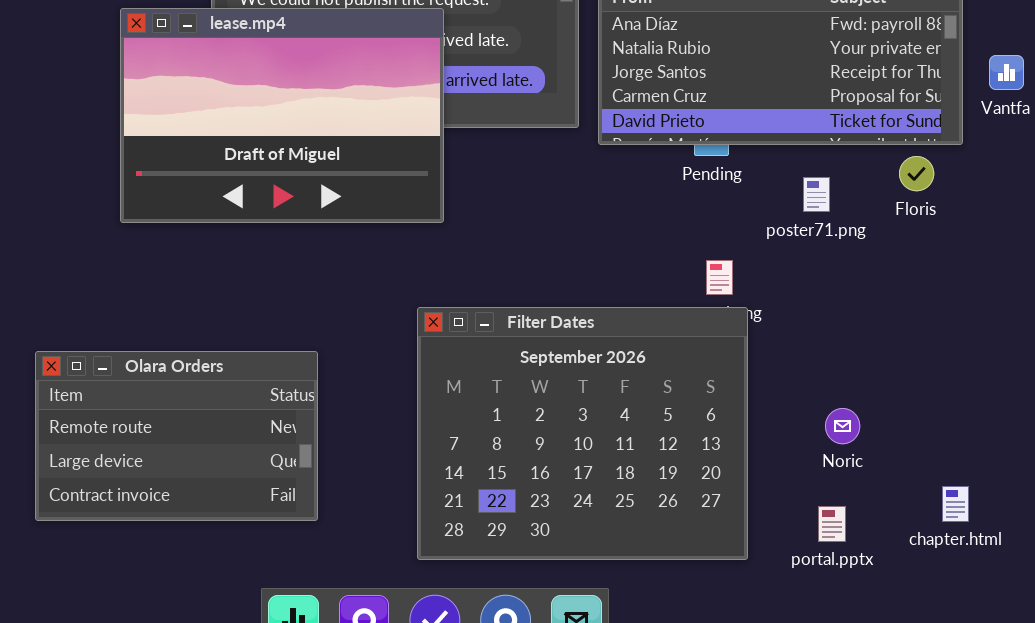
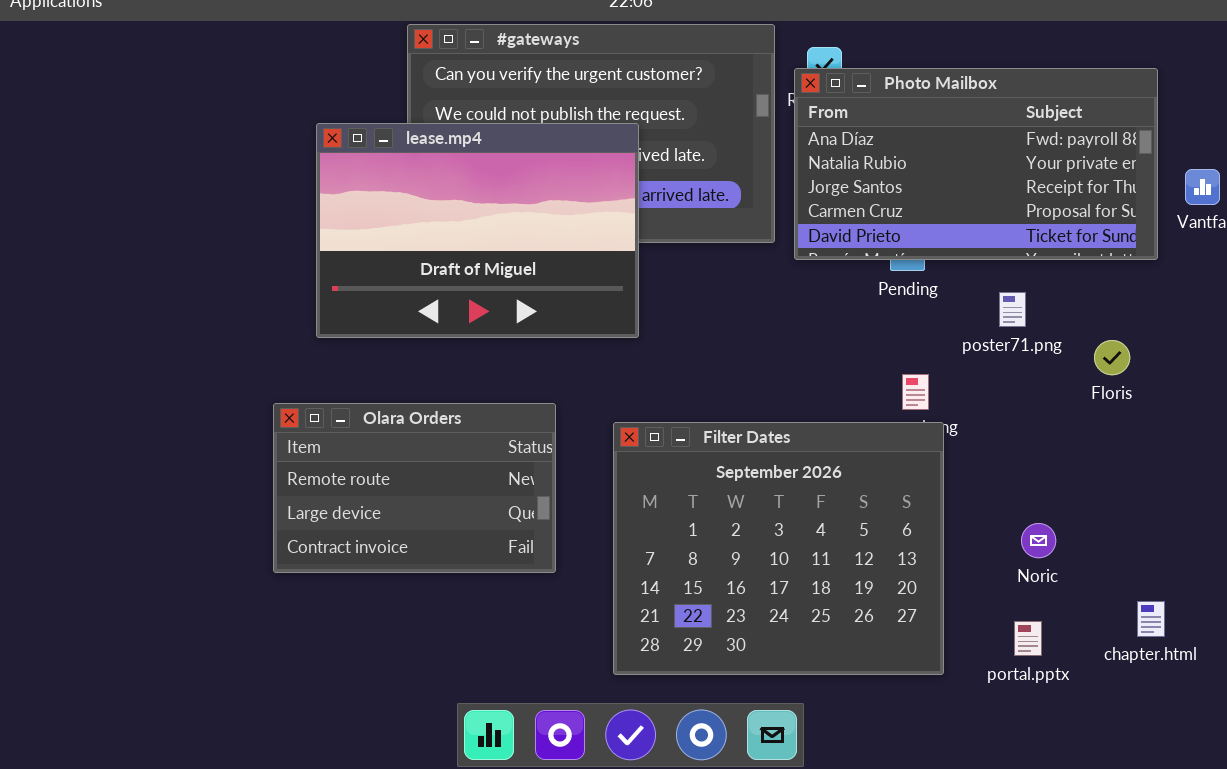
Floris: [899,156,934,191] -> [1094,340,1130,375], moved
Olara Orders: [35,351,318,521] -> [273,403,556,573], moved

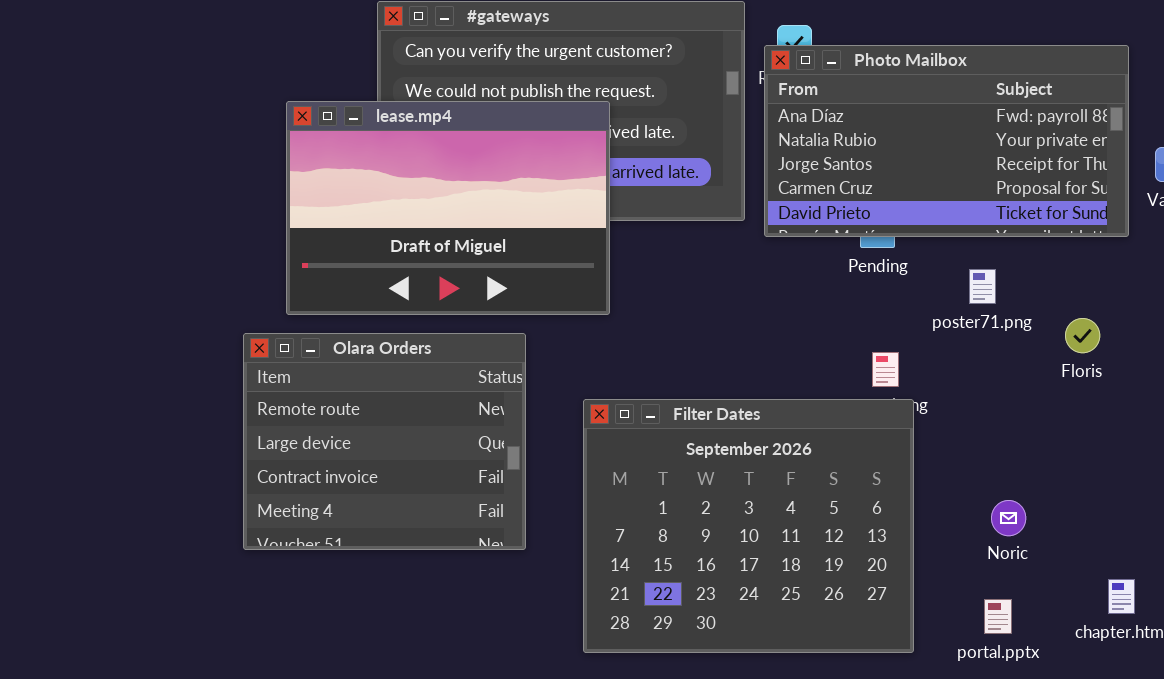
Olara Orders: [273,403,556,573] -> [243,333,526,550], resized

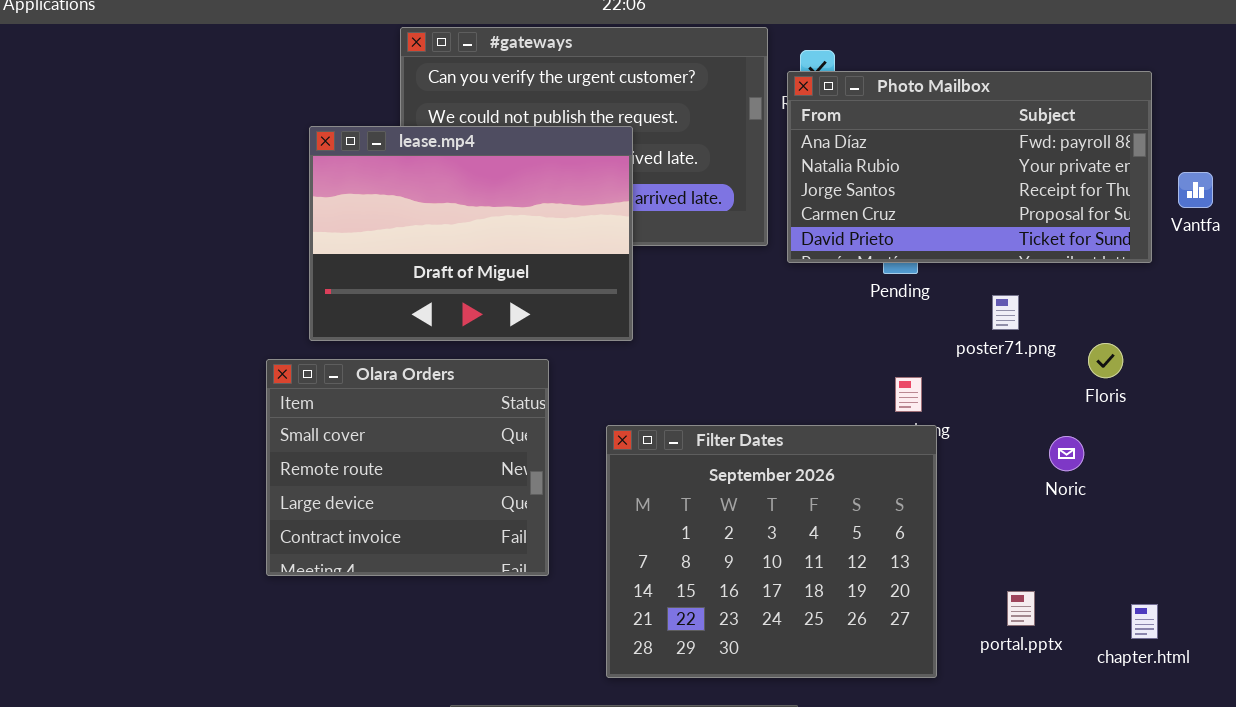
Olara Orders: [243,333,526,550] -> [266,359,549,576], scrolled up 1 row
Noric: [991,500,1026,536] -> [1049,436,1084,471], moved
portal.pptx: [984,599,1012,634] -> [1007,591,1035,626], moved

